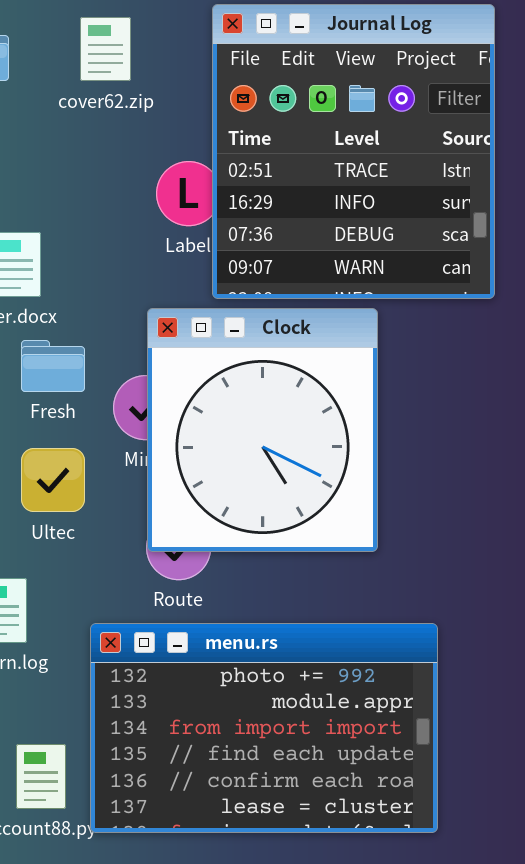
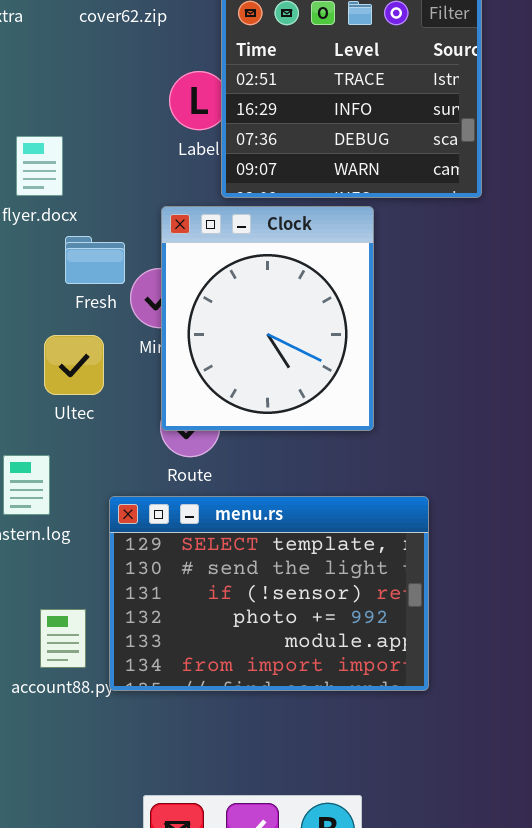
Fresh: [21,340,85,392] -> [65,236,125,284], moved
menu.rs: [90,623,438,833] -> [109,496,429,691], scrolled up 3 rows

